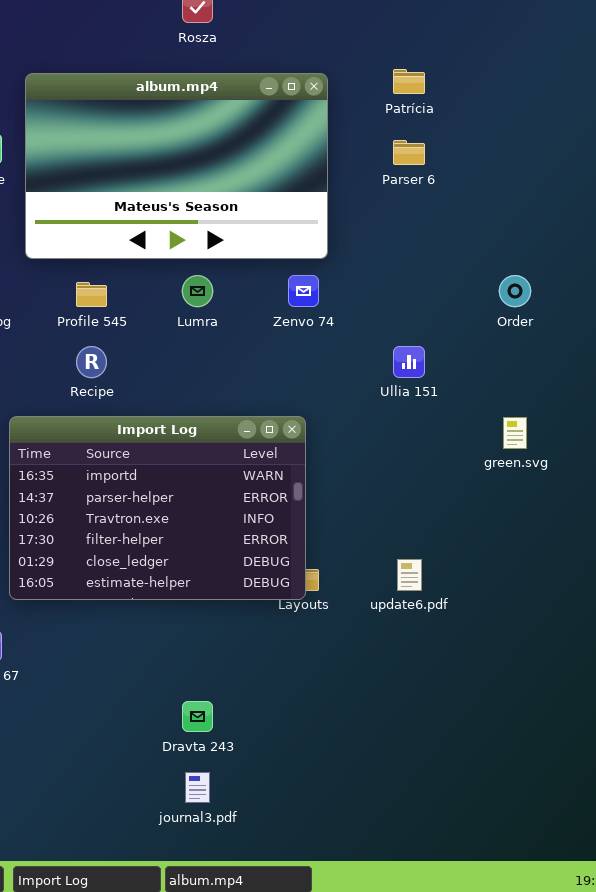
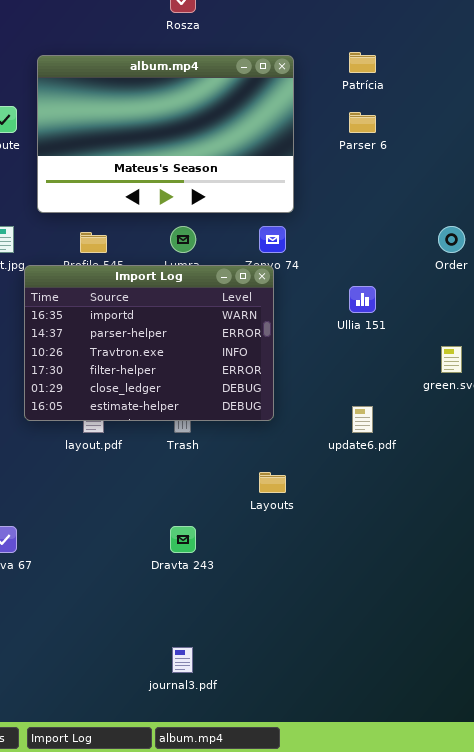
Import Log: [9,416,306,600] -> [24,265,274,421], moved
update6.pdf: [397,559,422,591] -> [352,406,373,433], moved
Dravta 243: [182,701,213,732] -> [170,526,196,553], moved

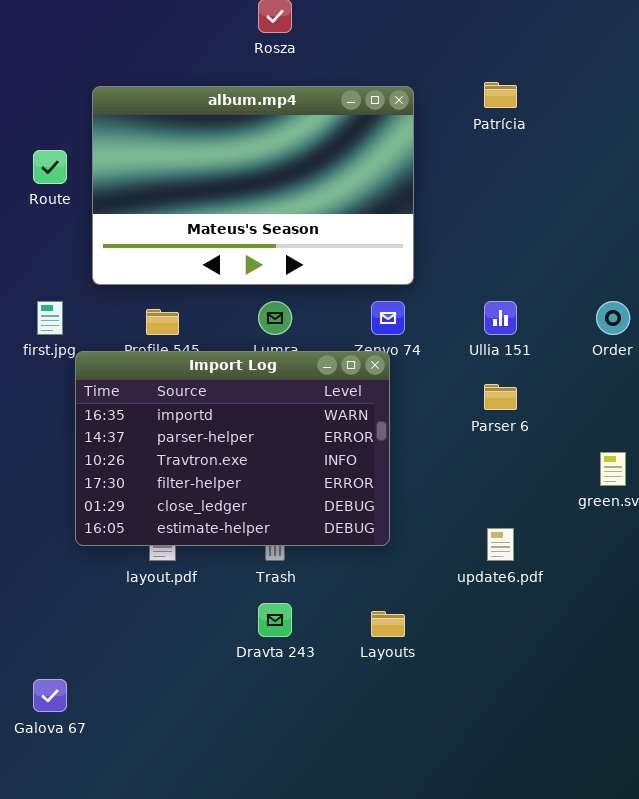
Parser 6: [349,112,376,133] -> [484,384,517,410], moved
Ullia 151: [349,286,376,313] -> [484,301,517,335], moved
Dravta 243: [170,526,196,553] -> [258,603,292,637], moved

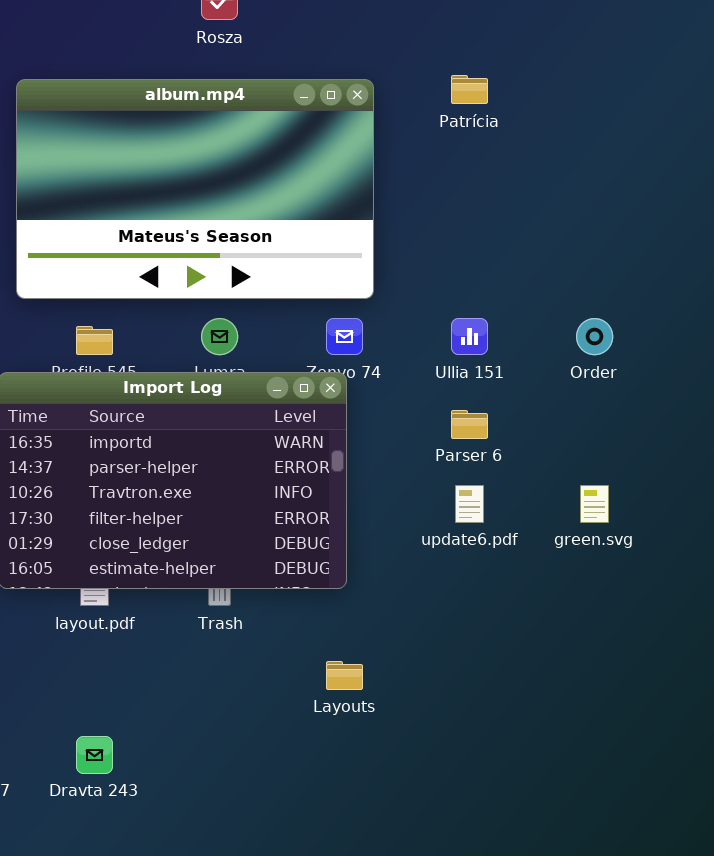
update6.pdf: [487,528,514,561] -> [455,485,484,523], moved
Dravta 243: [258,603,292,637] -> [76,736,113,774], moved

